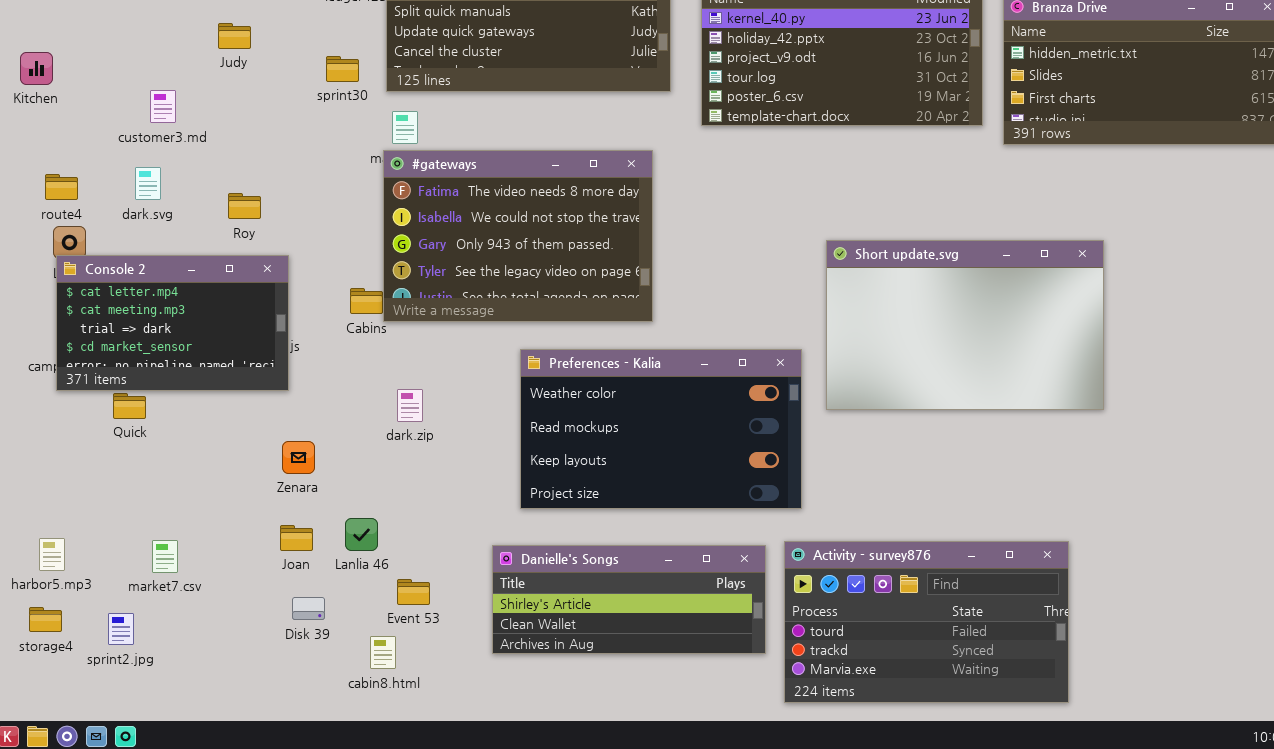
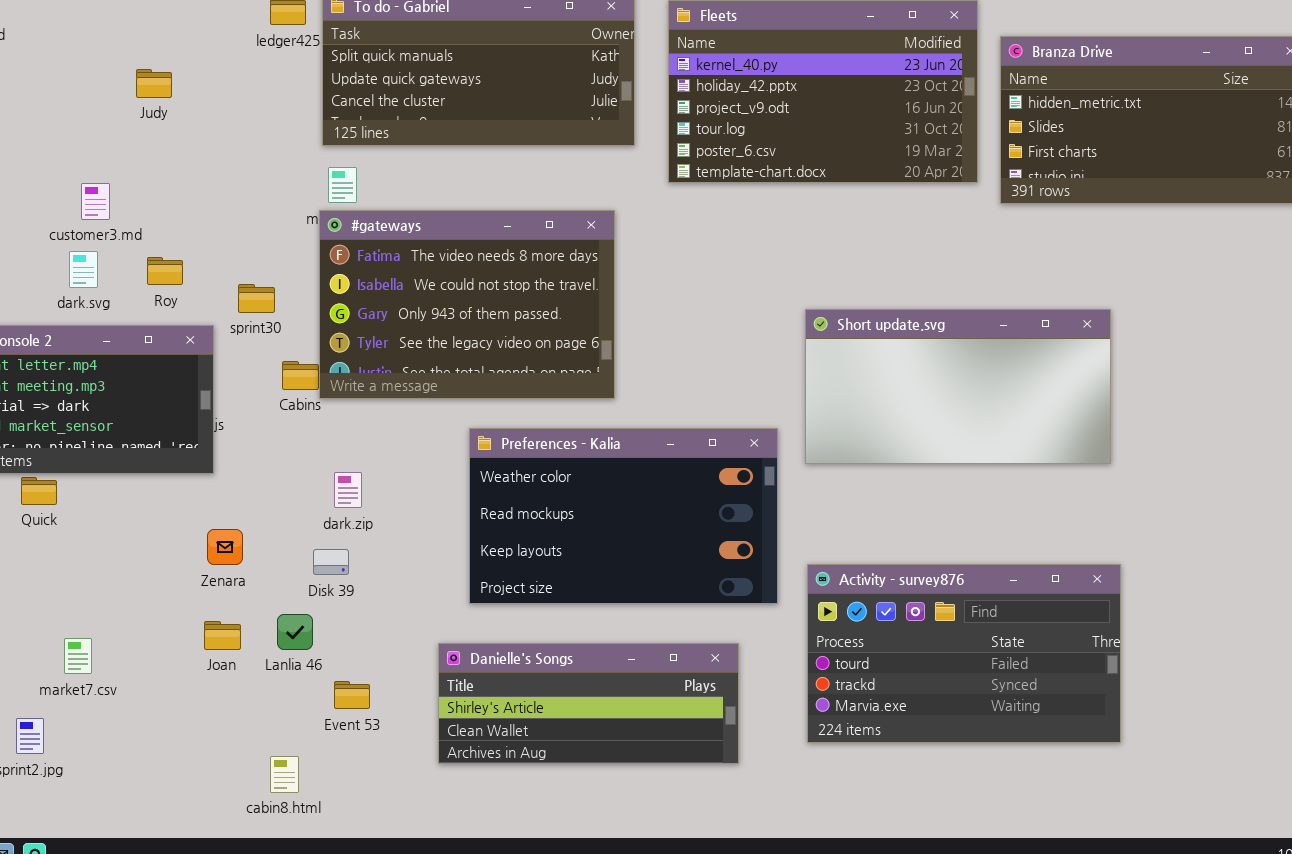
sprint30: [326,56,359,82] -> [238,284,275,313], moved
customer3.md: [150,90,176,123] -> [81,183,110,220], moved
dark.svg: [135,167,161,200] -> [69,251,98,288], moved
Short update.svg: [826,240,1104,410] -> [805,309,1111,464], resized
Activity - survey876: [784,541,1069,703] -> [807,564,1121,743], moved
Disk 39: [292,597,325,620] -> [313,549,349,575], moved
cabin8.html: [370,636,396,669] -> [270,756,299,793], moved

